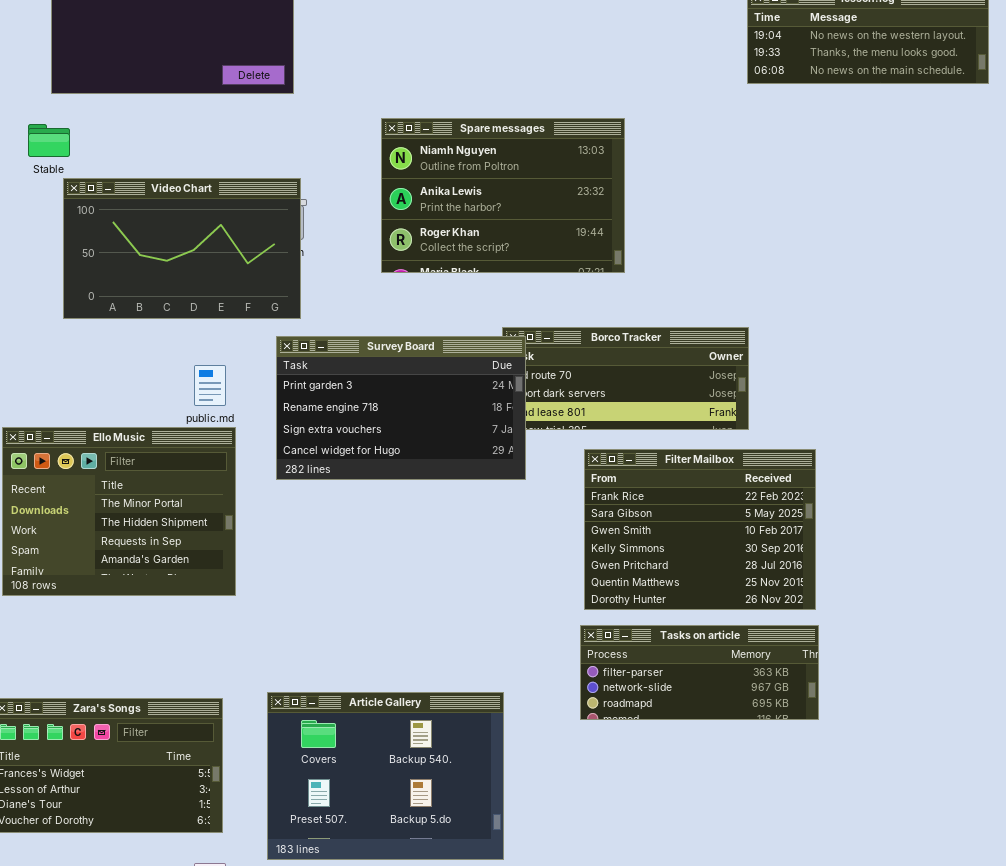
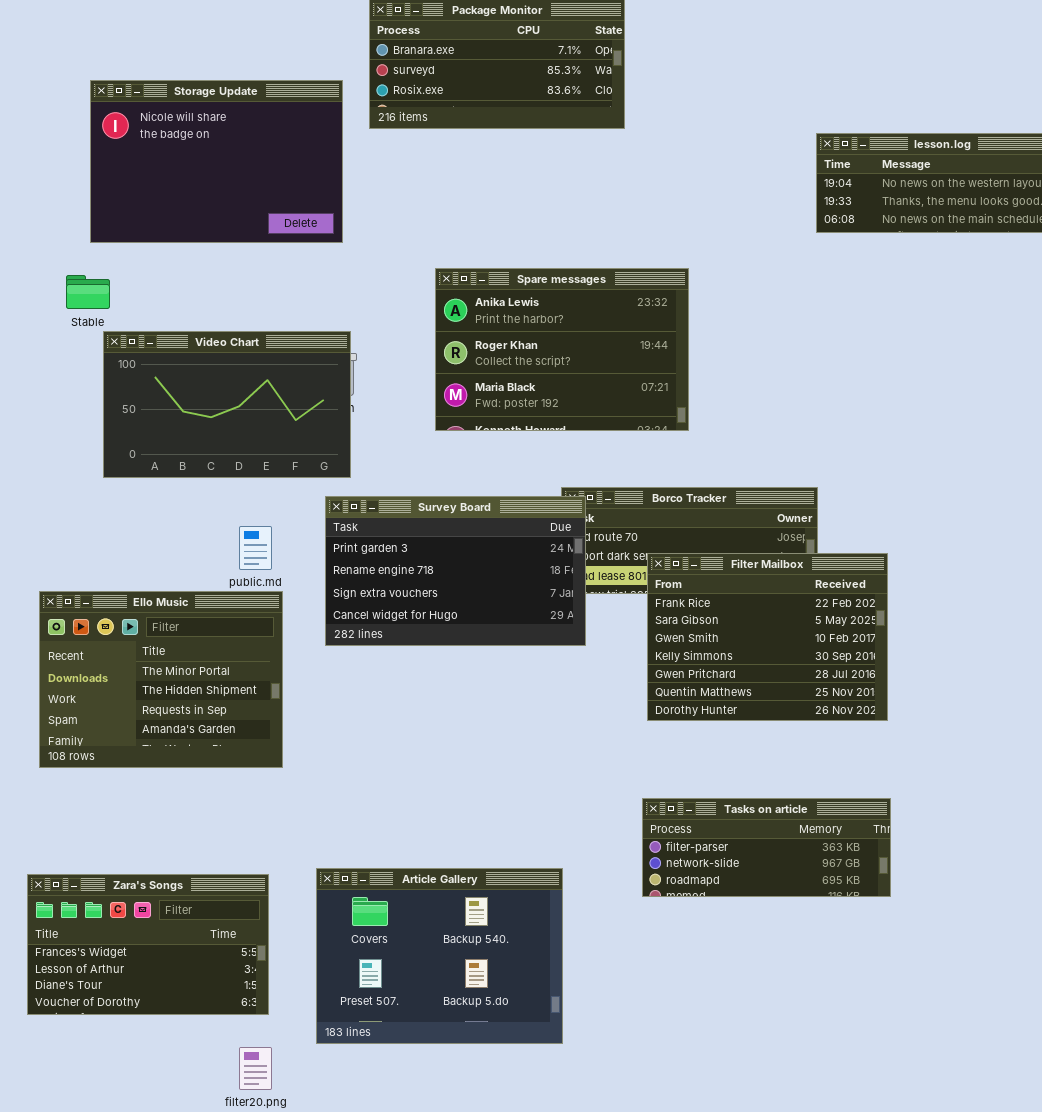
Spare messages: [381,118,625,273] -> [435,268,689,431], scrolled down 1 row
Filter Mailbox: [584,449,816,610] -> [647,553,888,721], moved

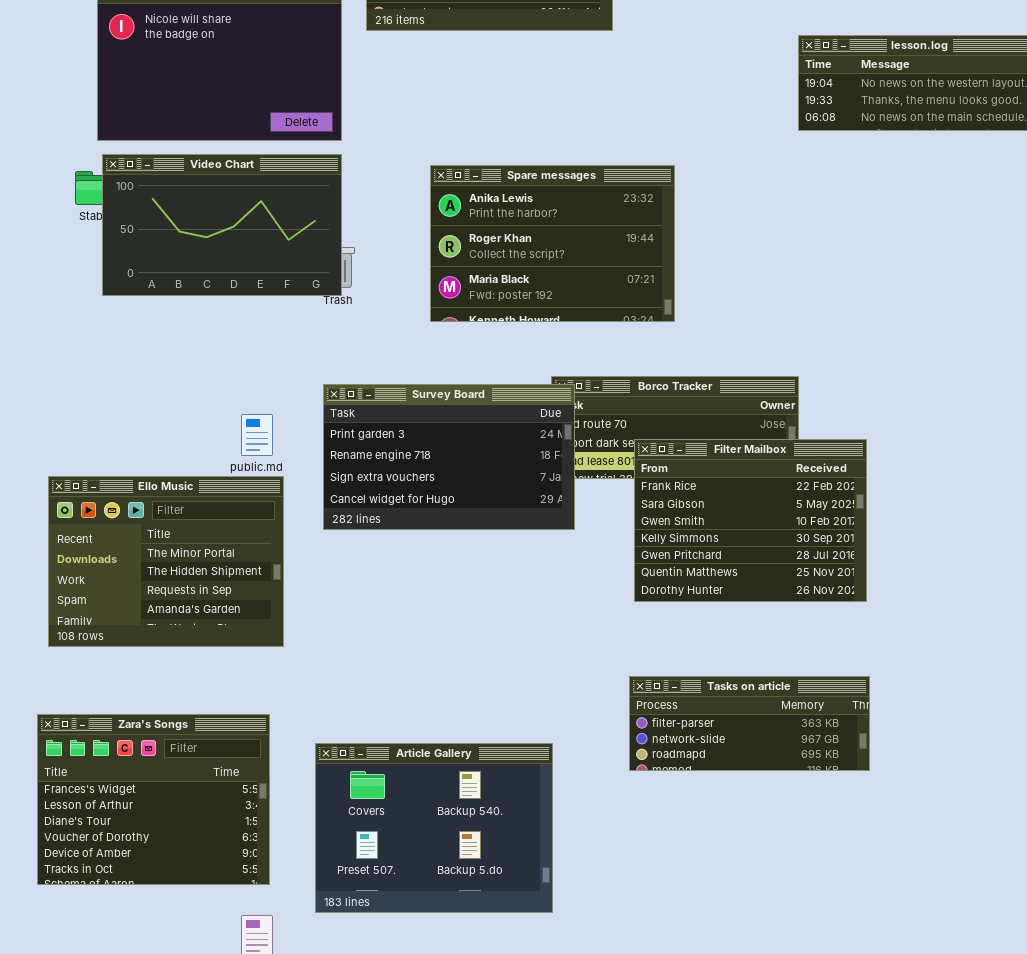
Video Chart: [103,331,351,478] -> [102,154,342,296], moved
Zara's Songs: [27,874,269,1015] -> [37,714,270,885], resized

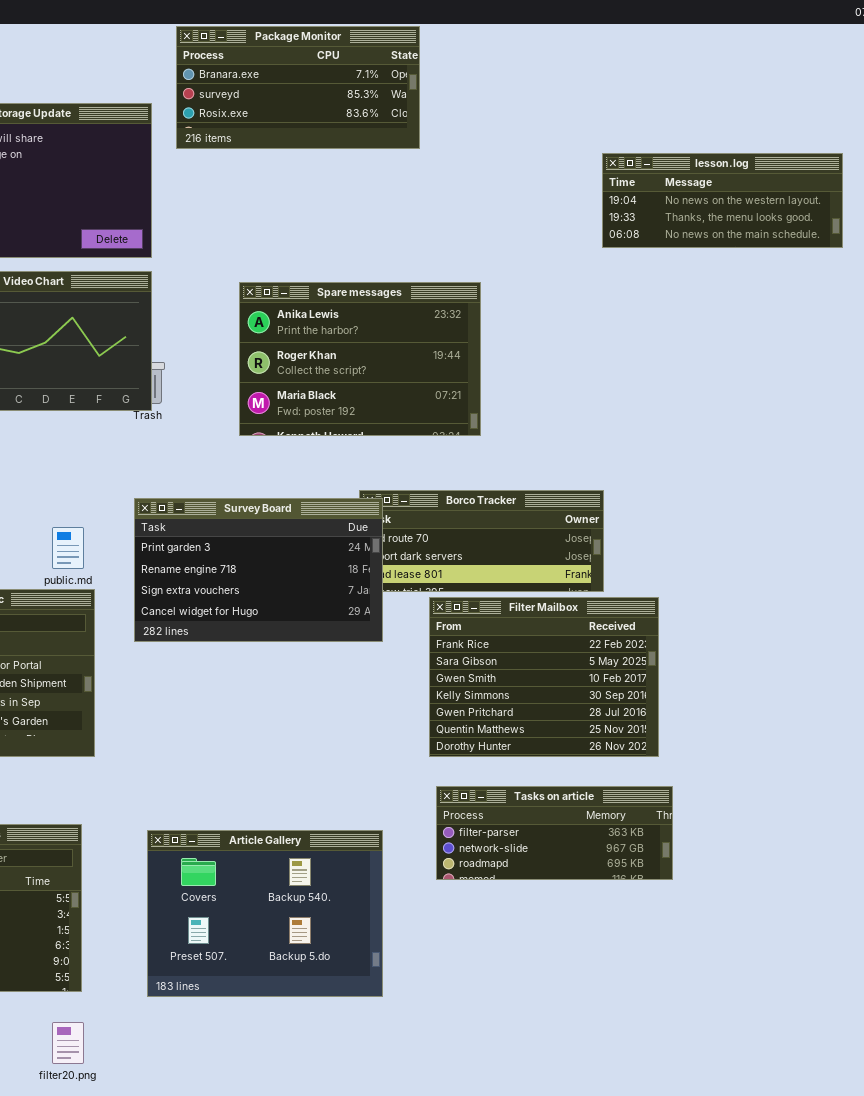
Filter Mailbox: [634,439,867,602] -> [429,597,659,757], moved
Article Gallery: [315,743,553,913] -> [147,830,383,997], moved

